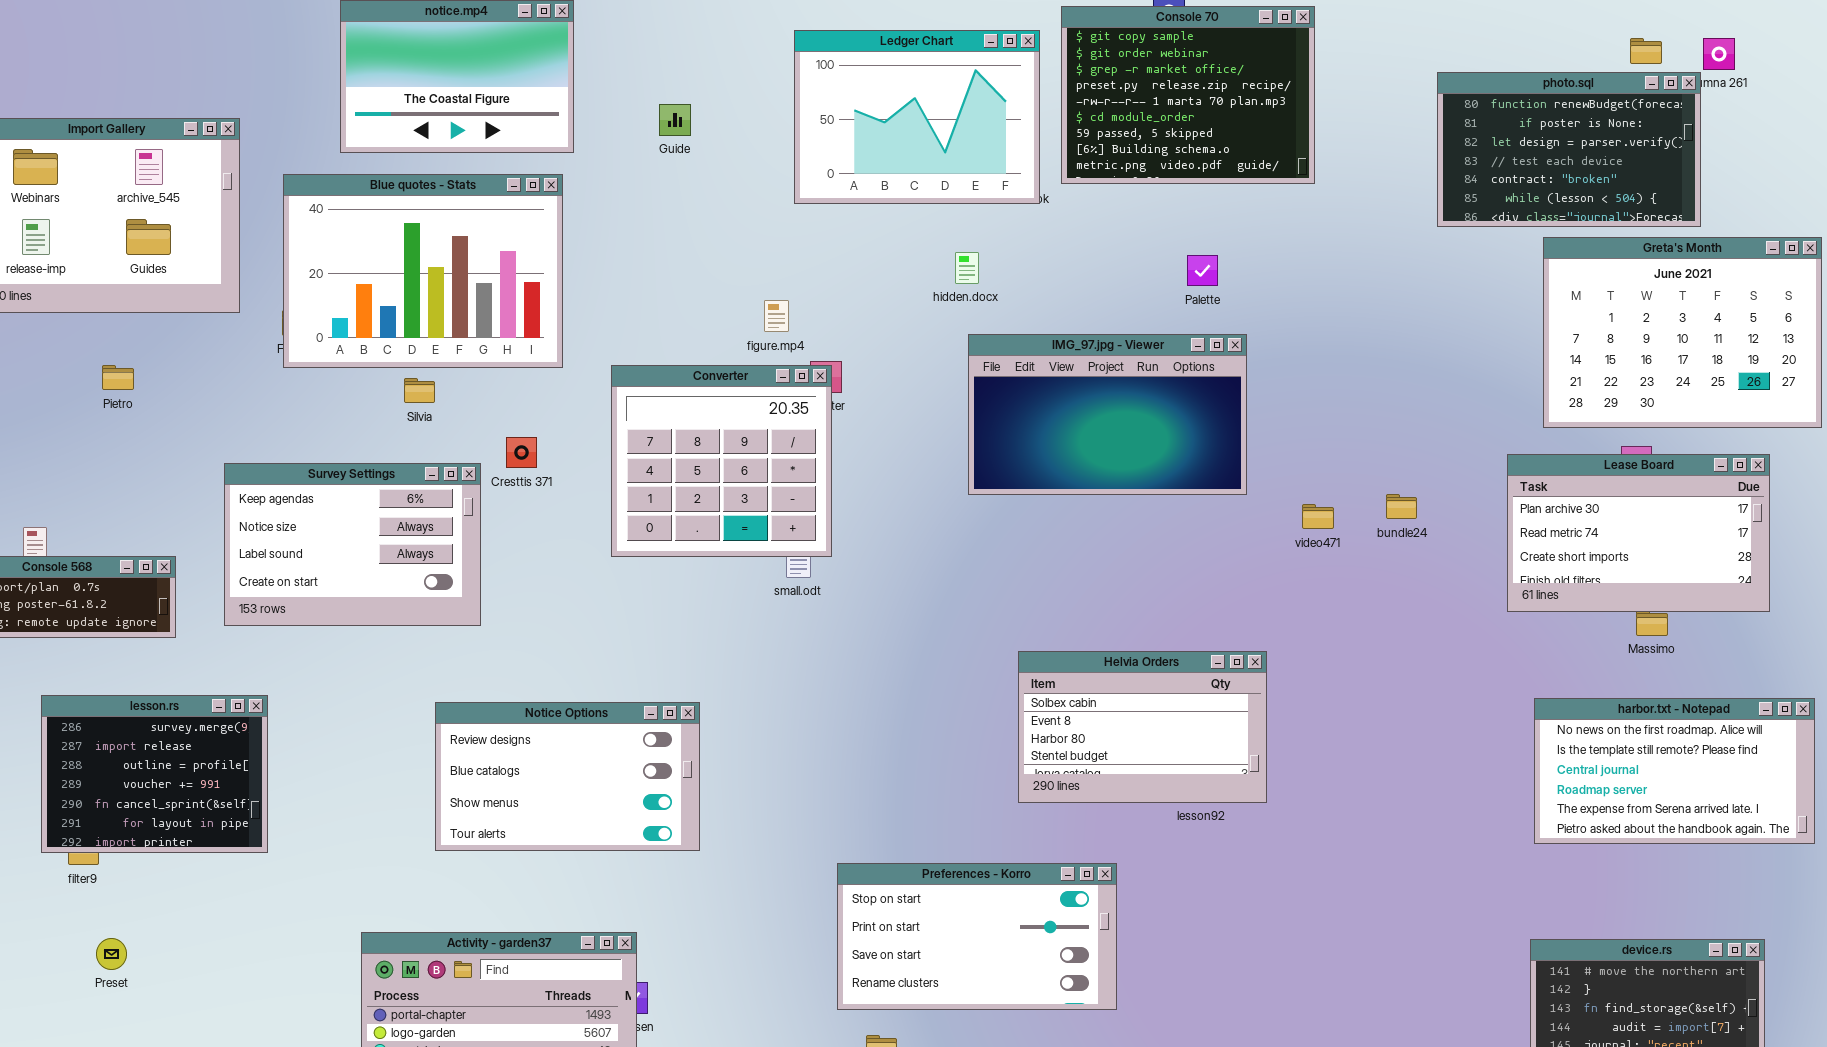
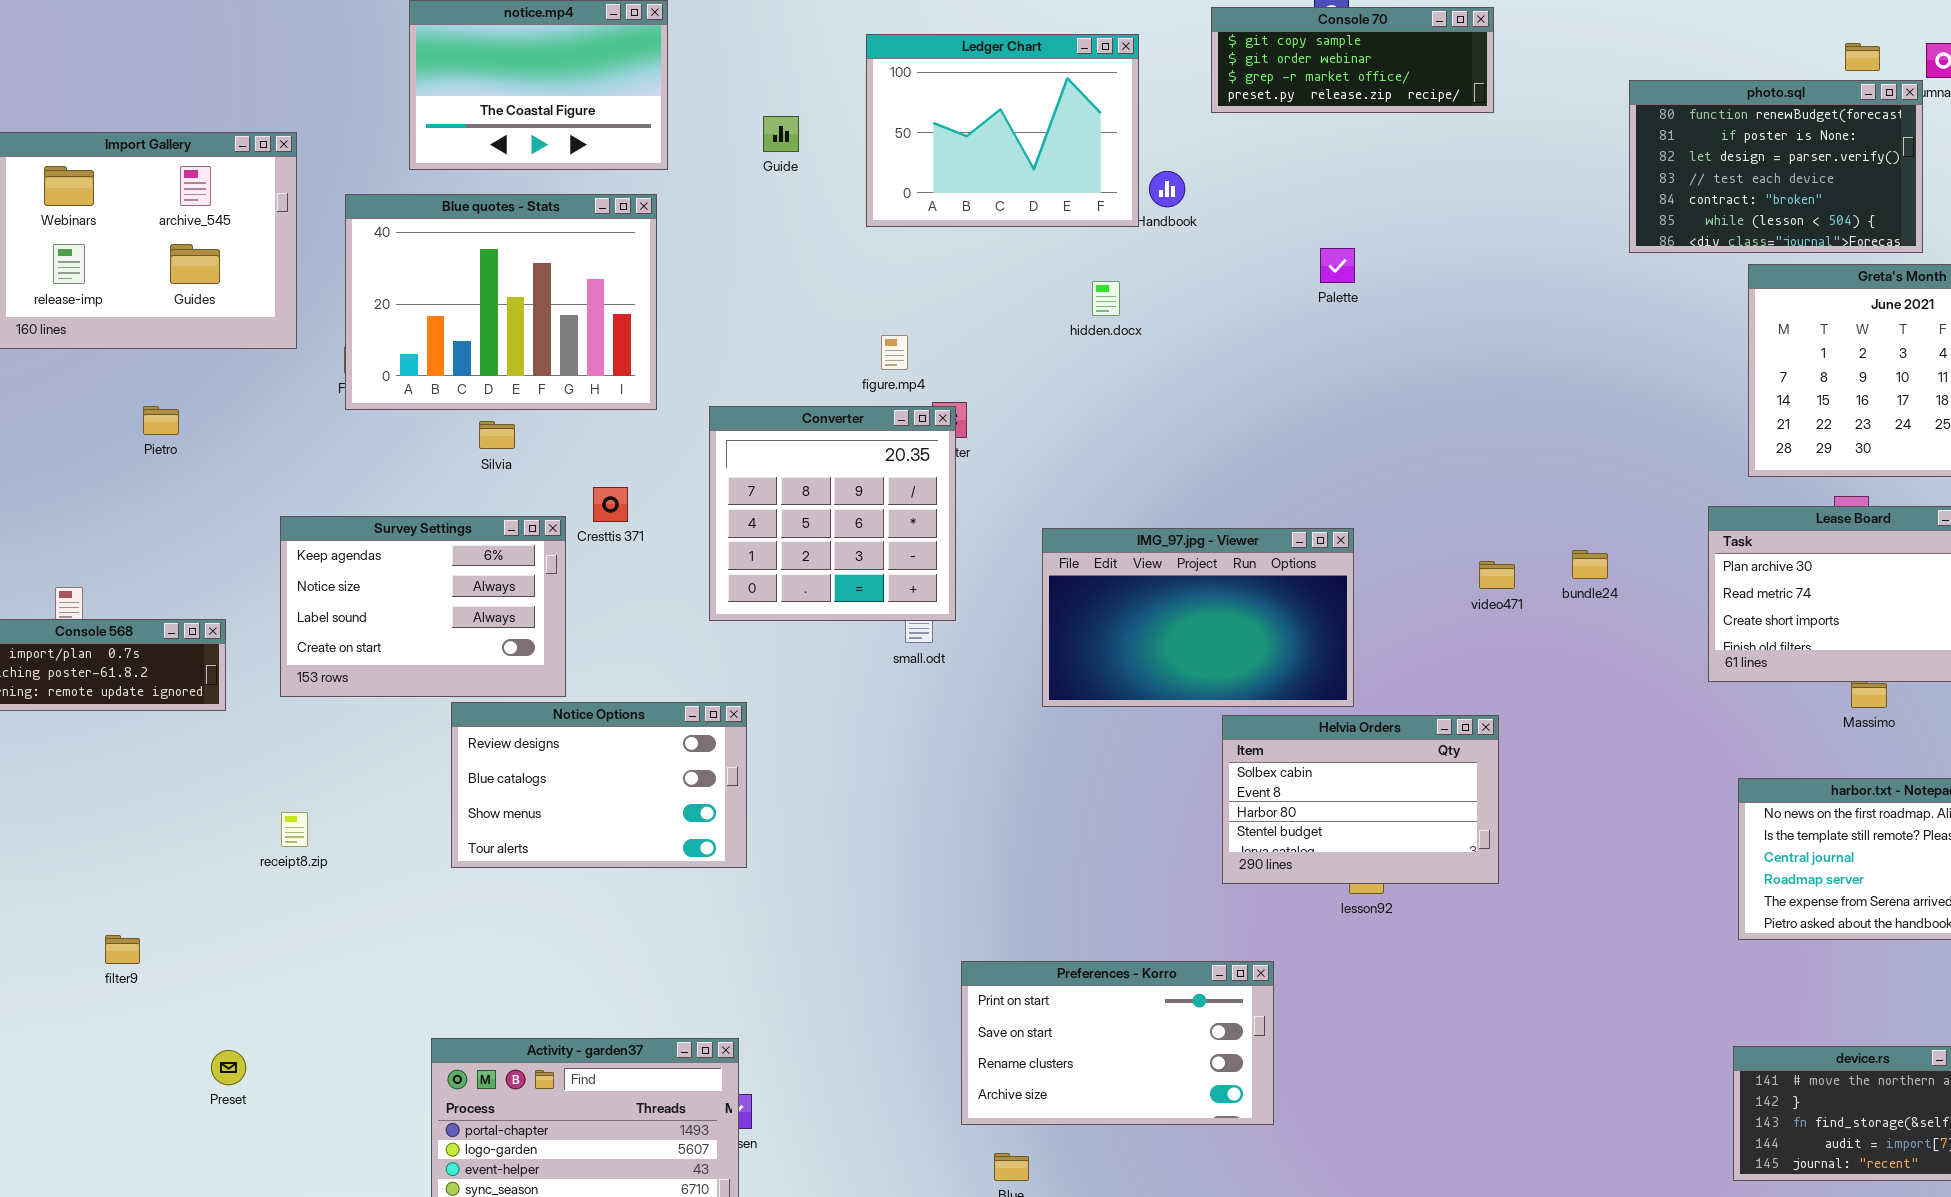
Console 70: [1061,6,1315,184] -> [1211,7,1494,113], resized
Ledger Chart: [794,30,1040,204] -> [866,34,1139,227], moved
Palette: [1187,255,1218,286] -> [1320,248,1355,283], moved
IMG_97.jpg - Viewer: [968,334,1247,495] -> [1042,528,1354,707], moved
Helvia Orders: [1018,651,1267,803] -> [1222,715,1499,884], moved
lesson.rs: [41,695,268,853] -> none, closed
Notice Options: [435,702,700,851] -> [451,702,747,868], moved
Preferences - Korro: [837,863,1117,1010] -> [961,961,1274,1125], scrolled down 1 row
Preset: [96,938,127,970] -> [211,1050,246,1085], moved

